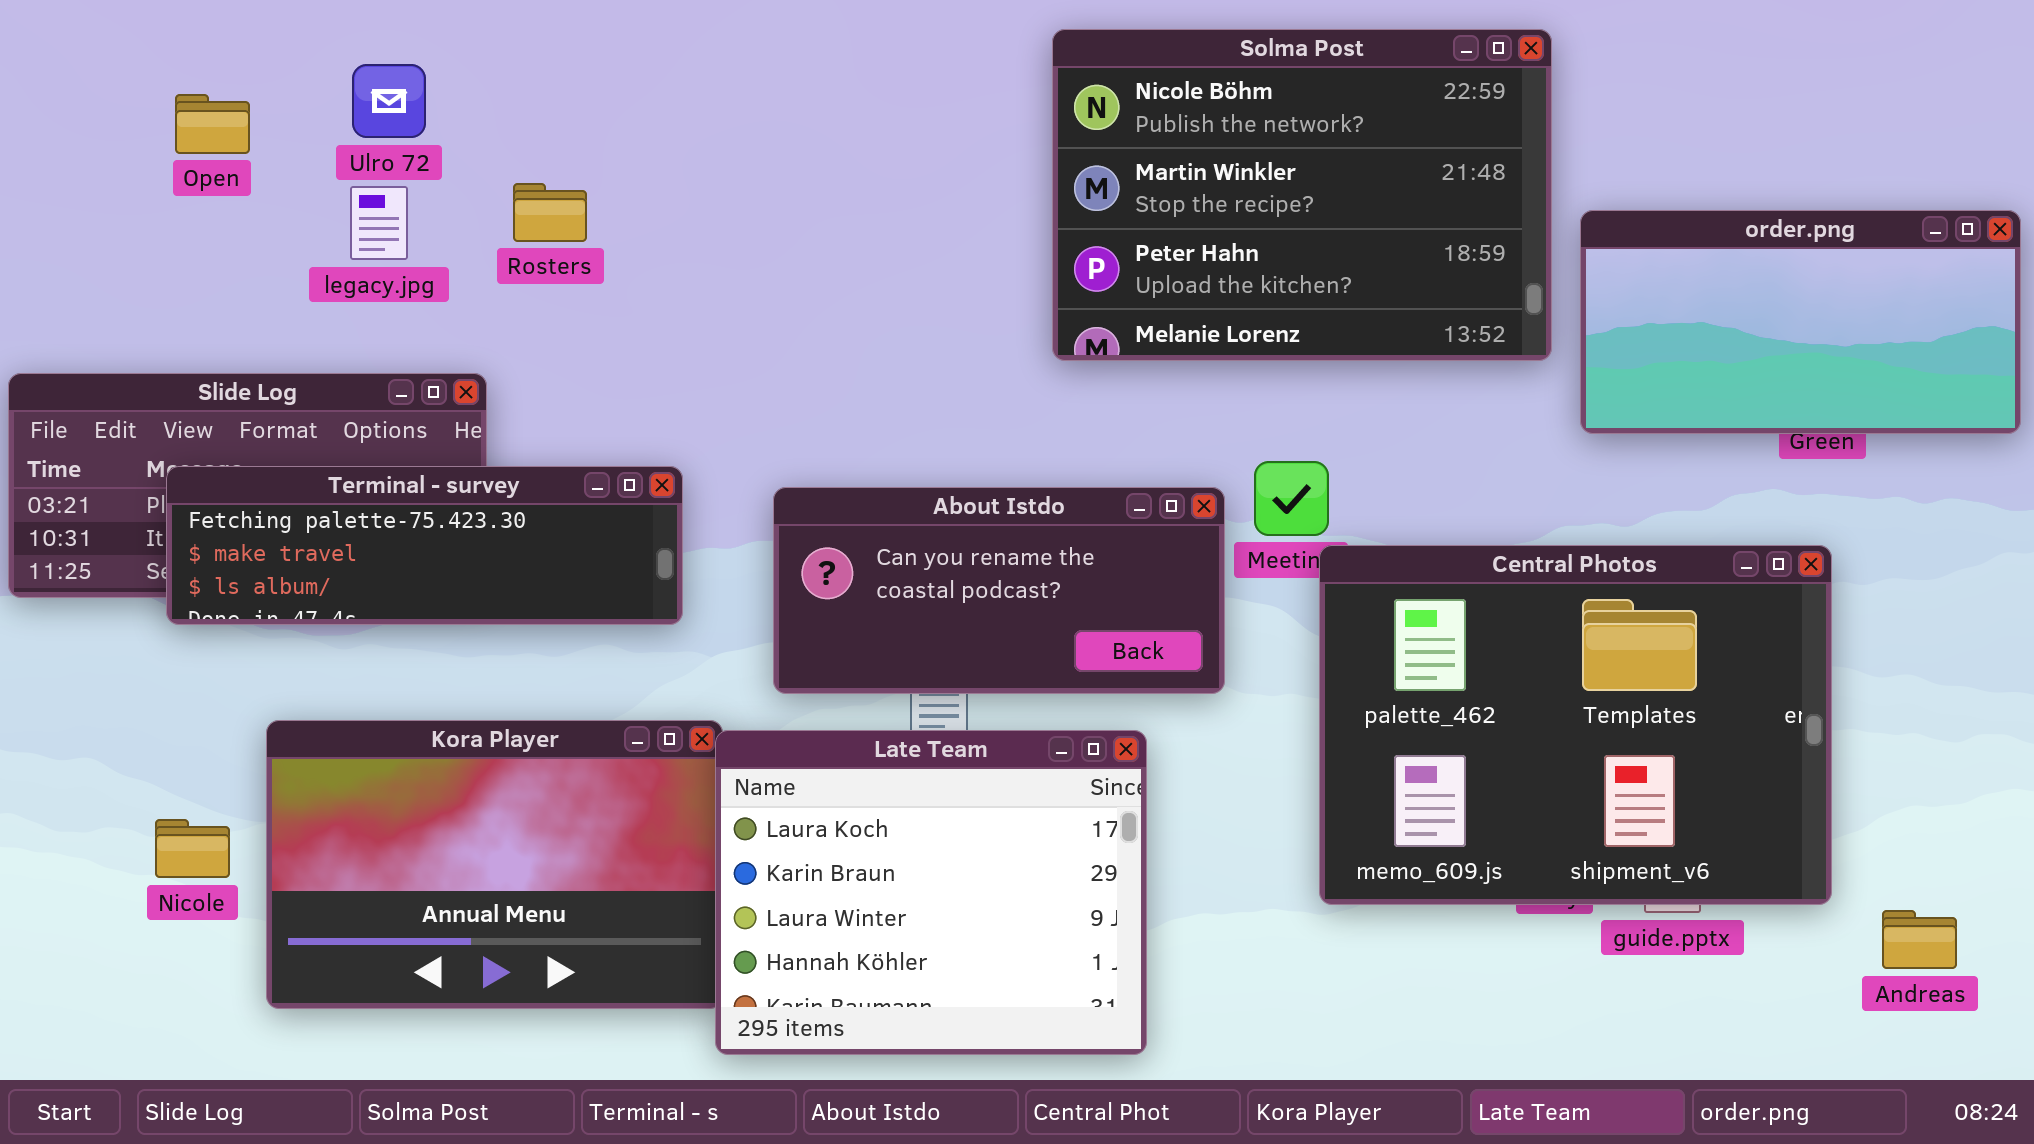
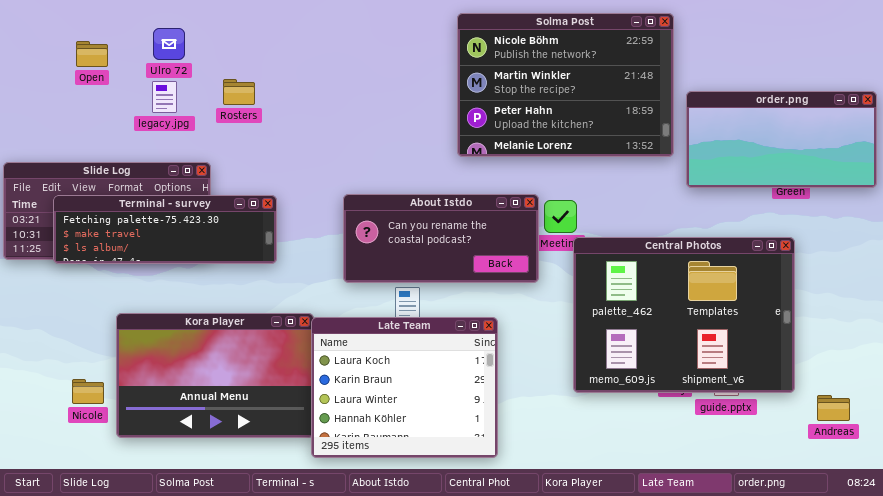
Terminal - survey: [166,466,683,625] -> [53,195,277,264], moved
About Istdo: [773,487,1225,694] -> [343,194,539,283], moved
Nicole: [155,819,230,878] -> [72,379,104,404], moved

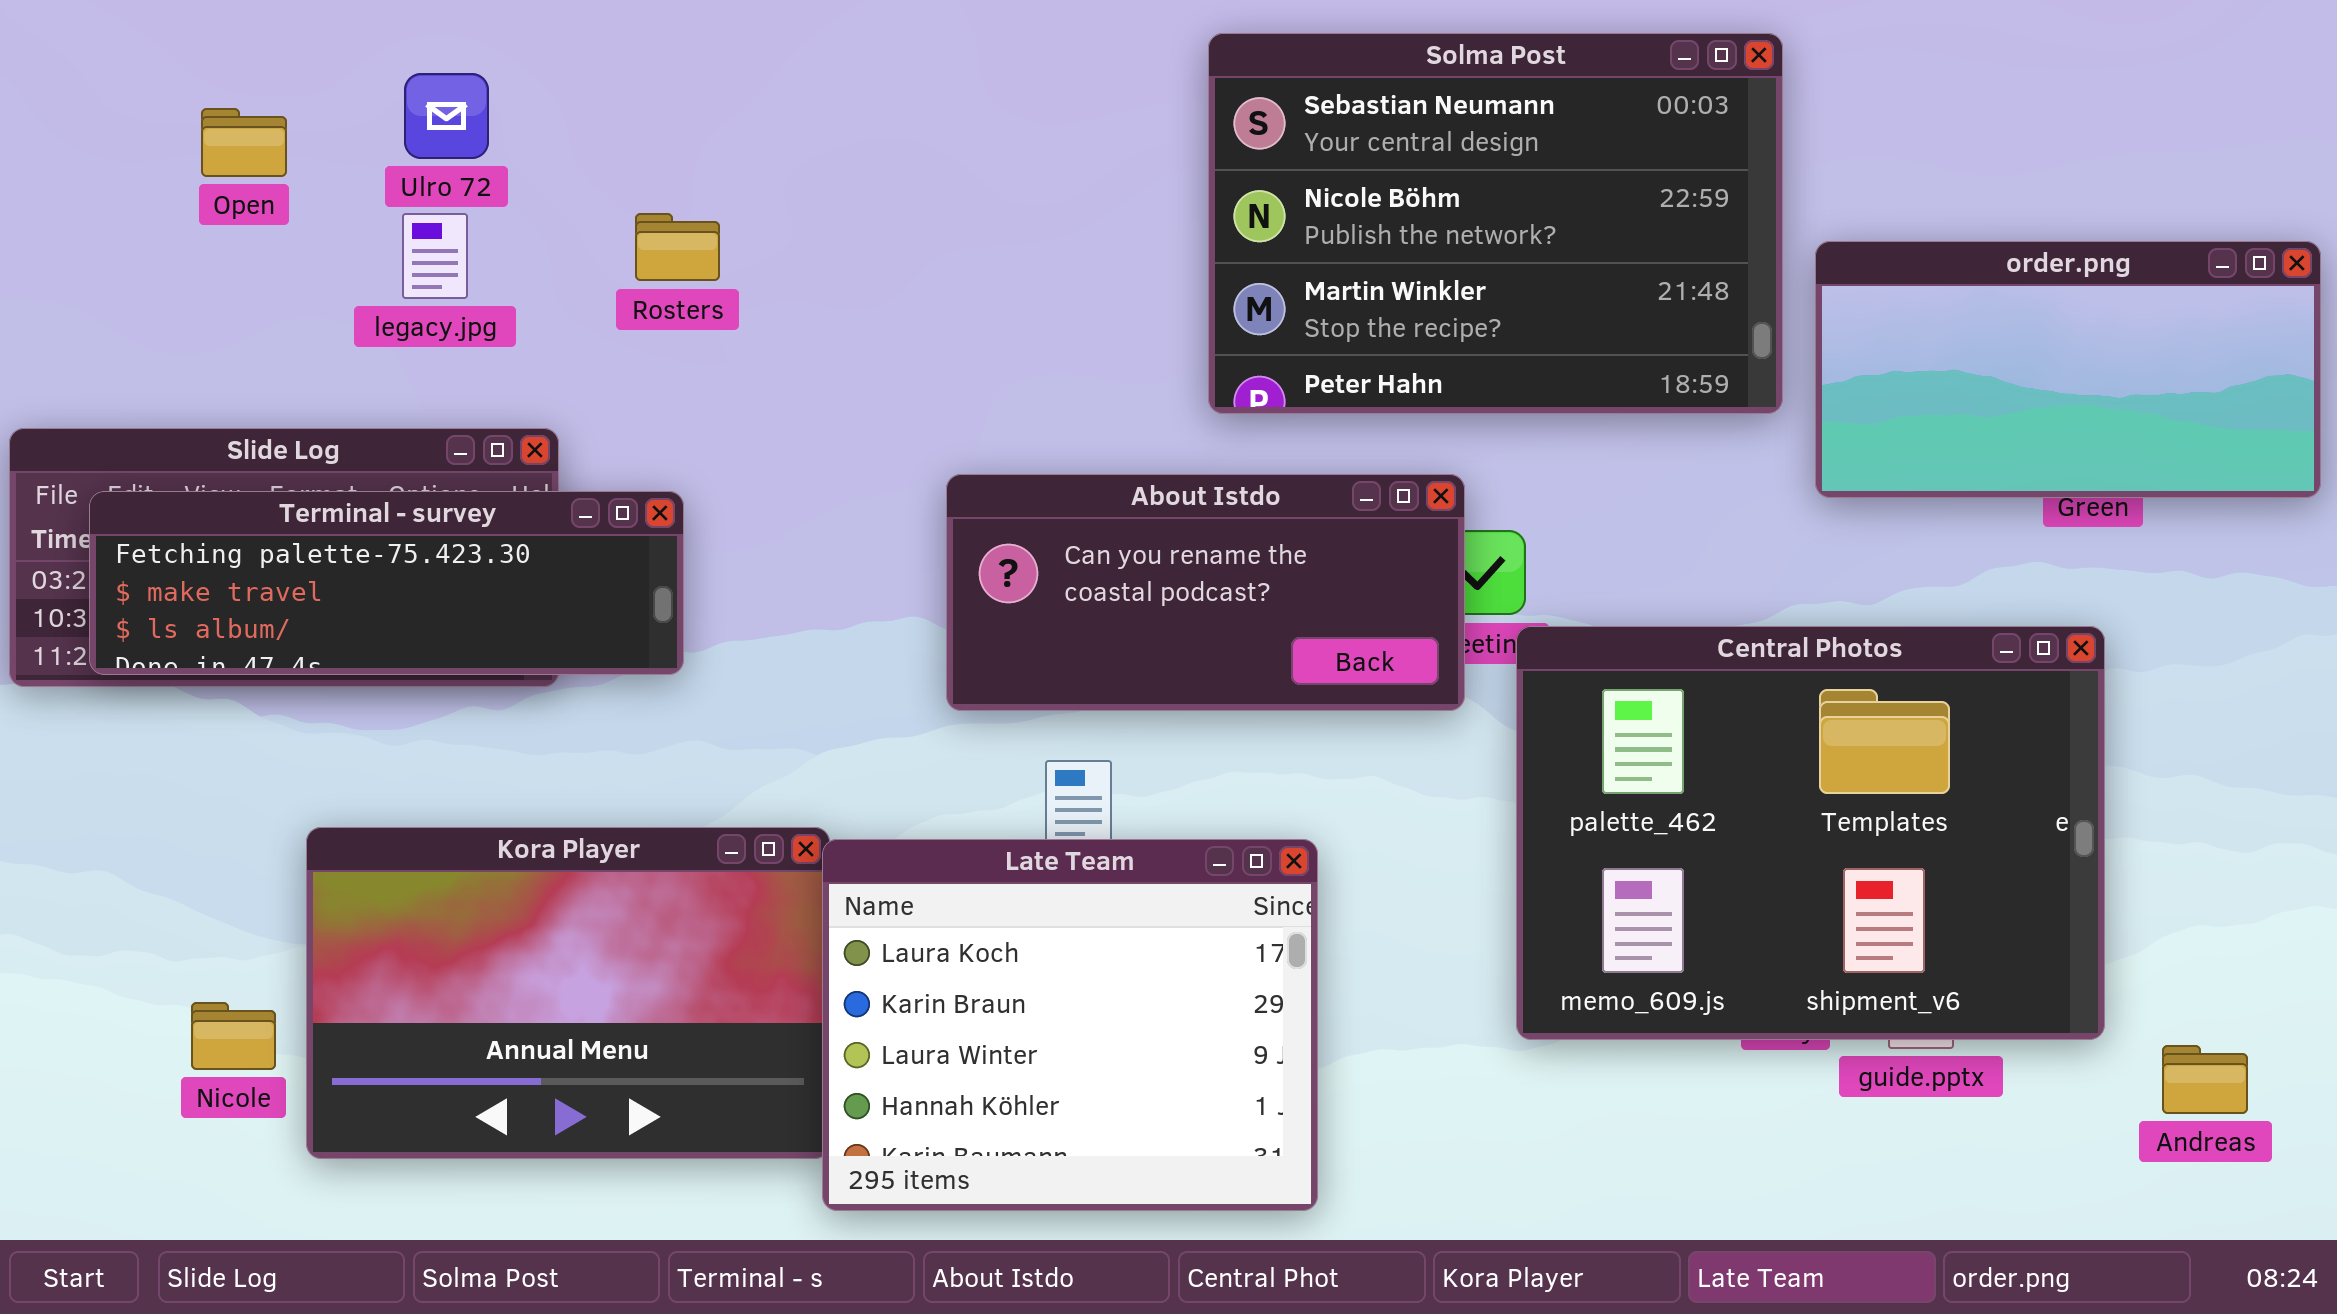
Solma Post: [457,13,674,157] -> [1208,33,1783,414], scrolled up 1 row
Rosters: [223,79,255,105] -> [635,213,720,281], moved
About Istdo: [343,194,539,283] -> [946,474,1465,711], moved
Terminal - survey: [53,195,277,264] -> [89,491,684,675], moved

